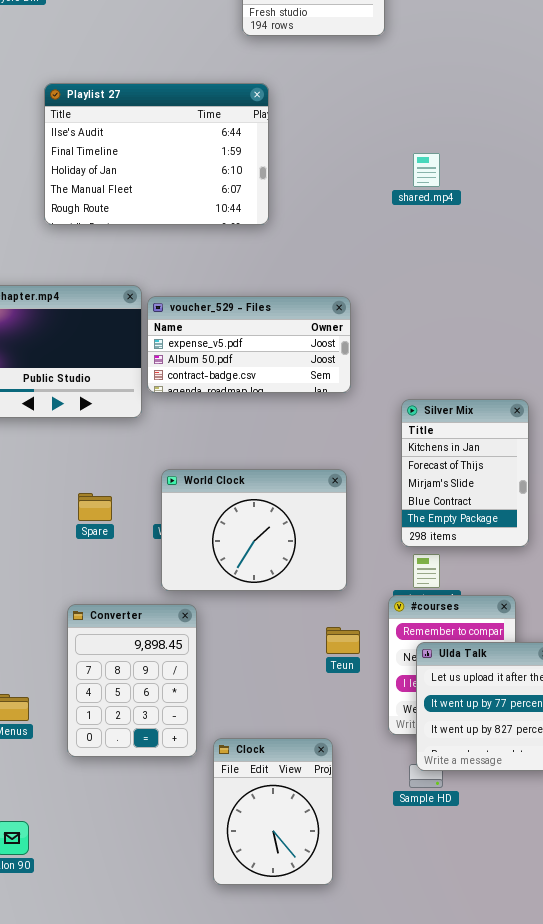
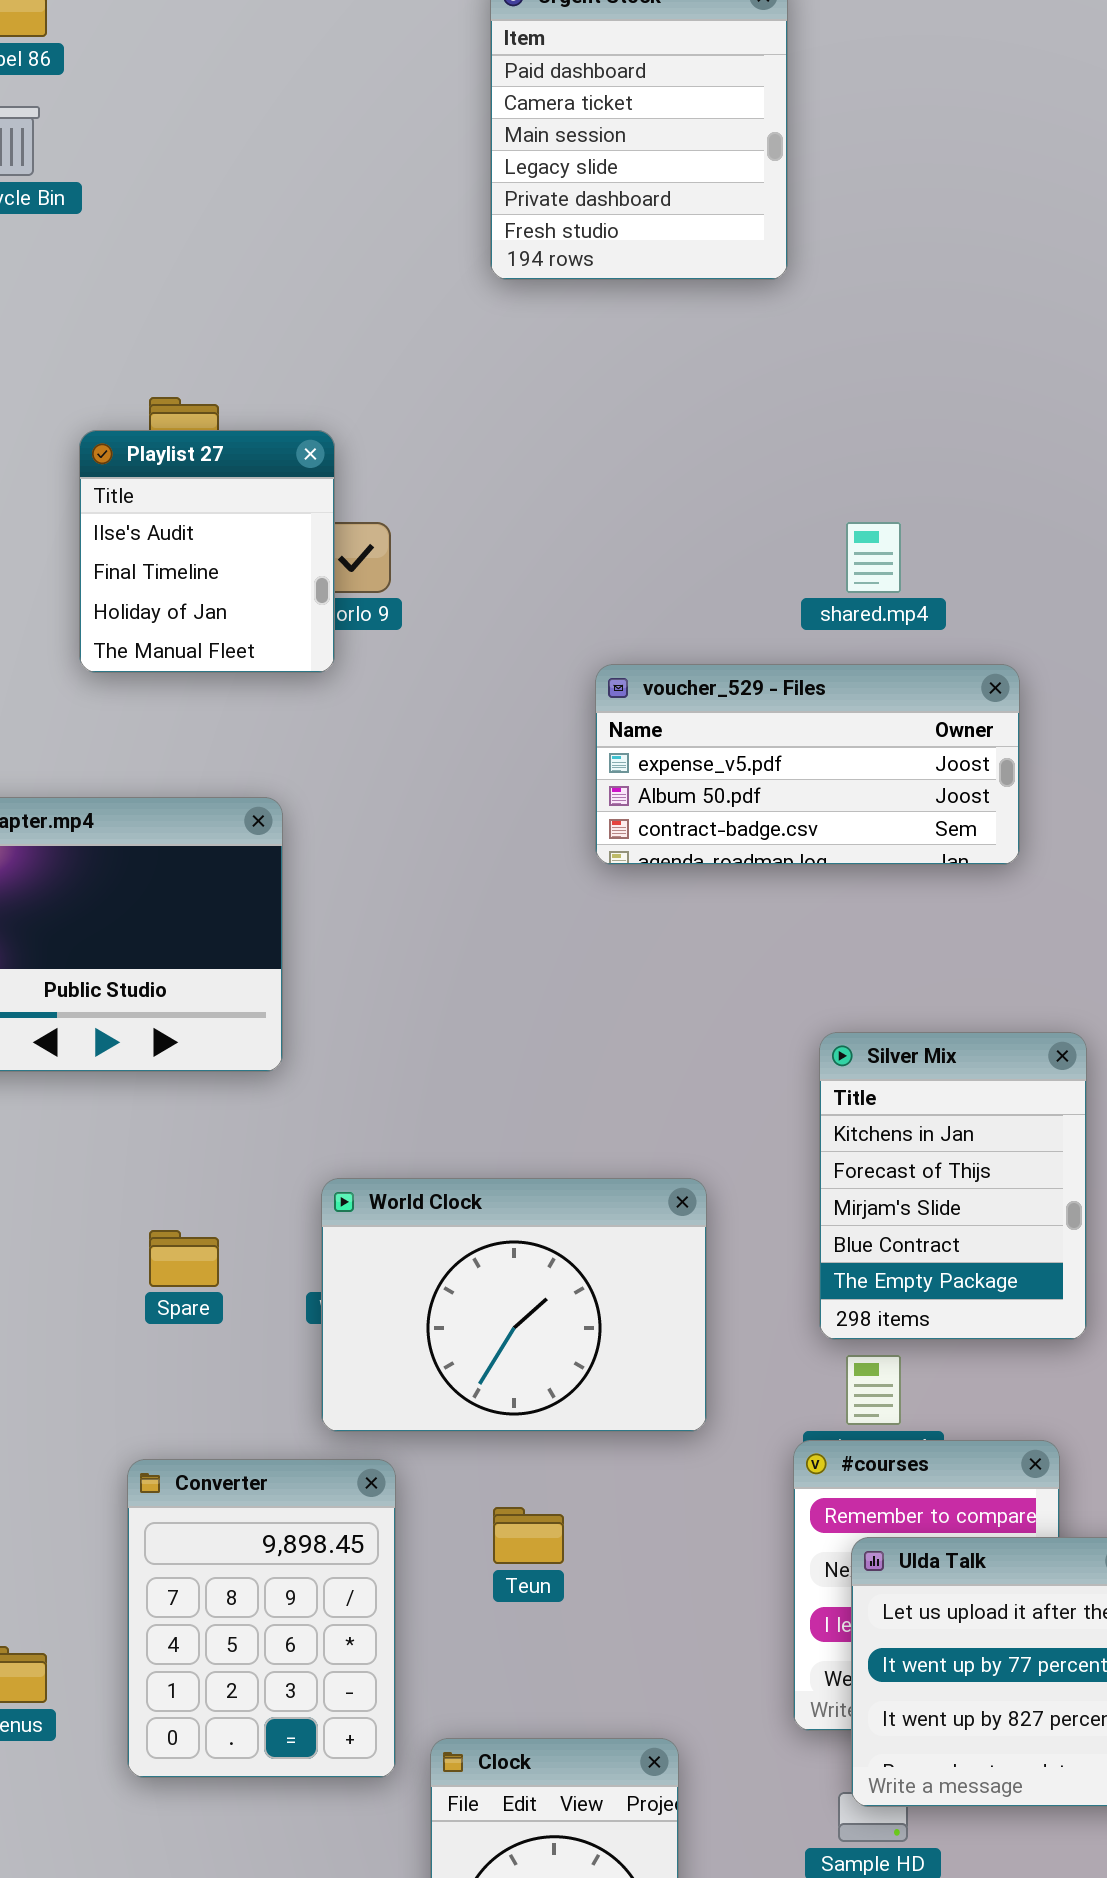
Playlist 27: [44,83,269,225] -> [79,430,335,673], resized
voucher_529 - Files: [147,296,351,393] -> [595,664,1020,865], moved
Teun: [326,627,360,654] -> [493,1507,564,1564], moved

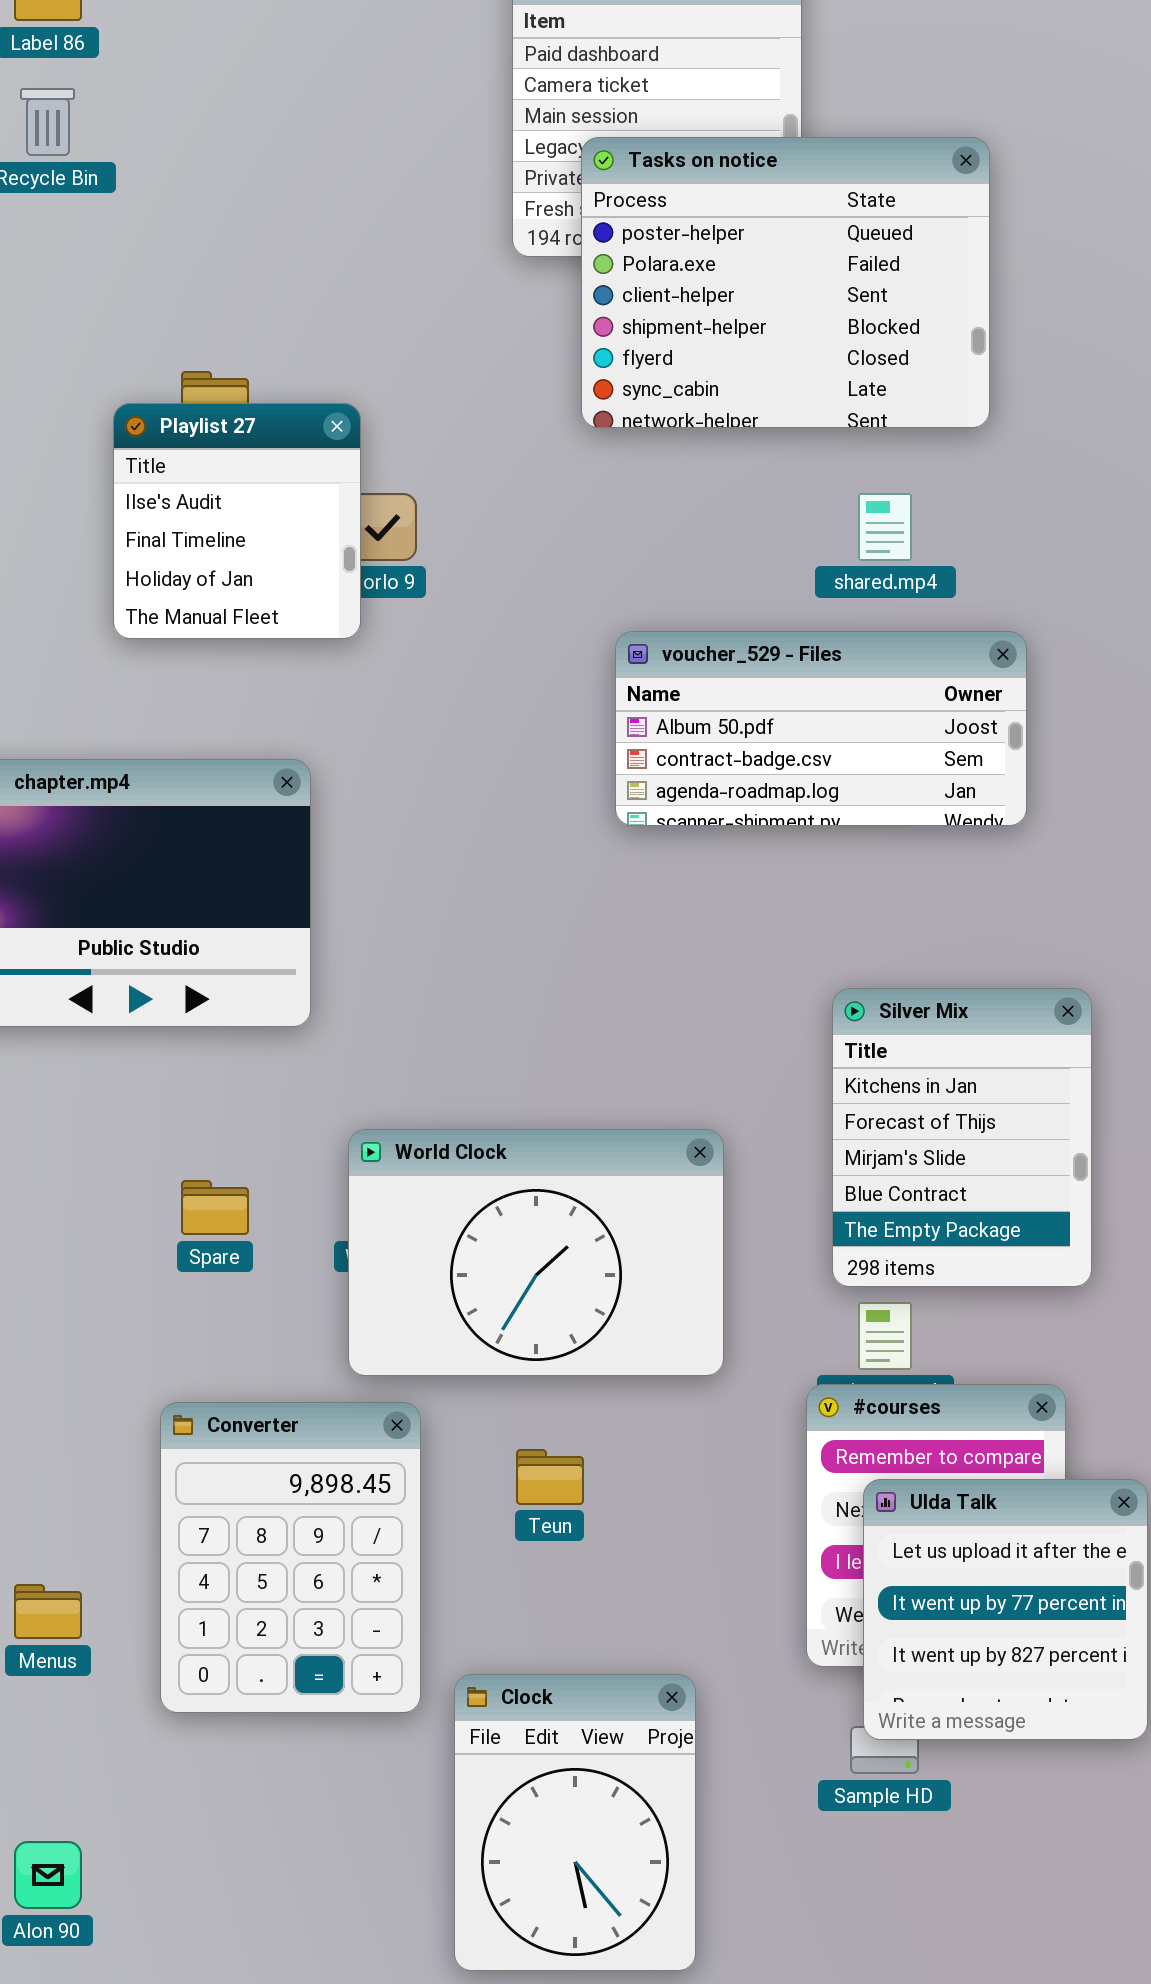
Tasks on notice: none -> [581,137,990,428], opened
voucher_529 - Files: [595,664,1020,865] -> [615,631,1027,826], scrolled down 1 row

